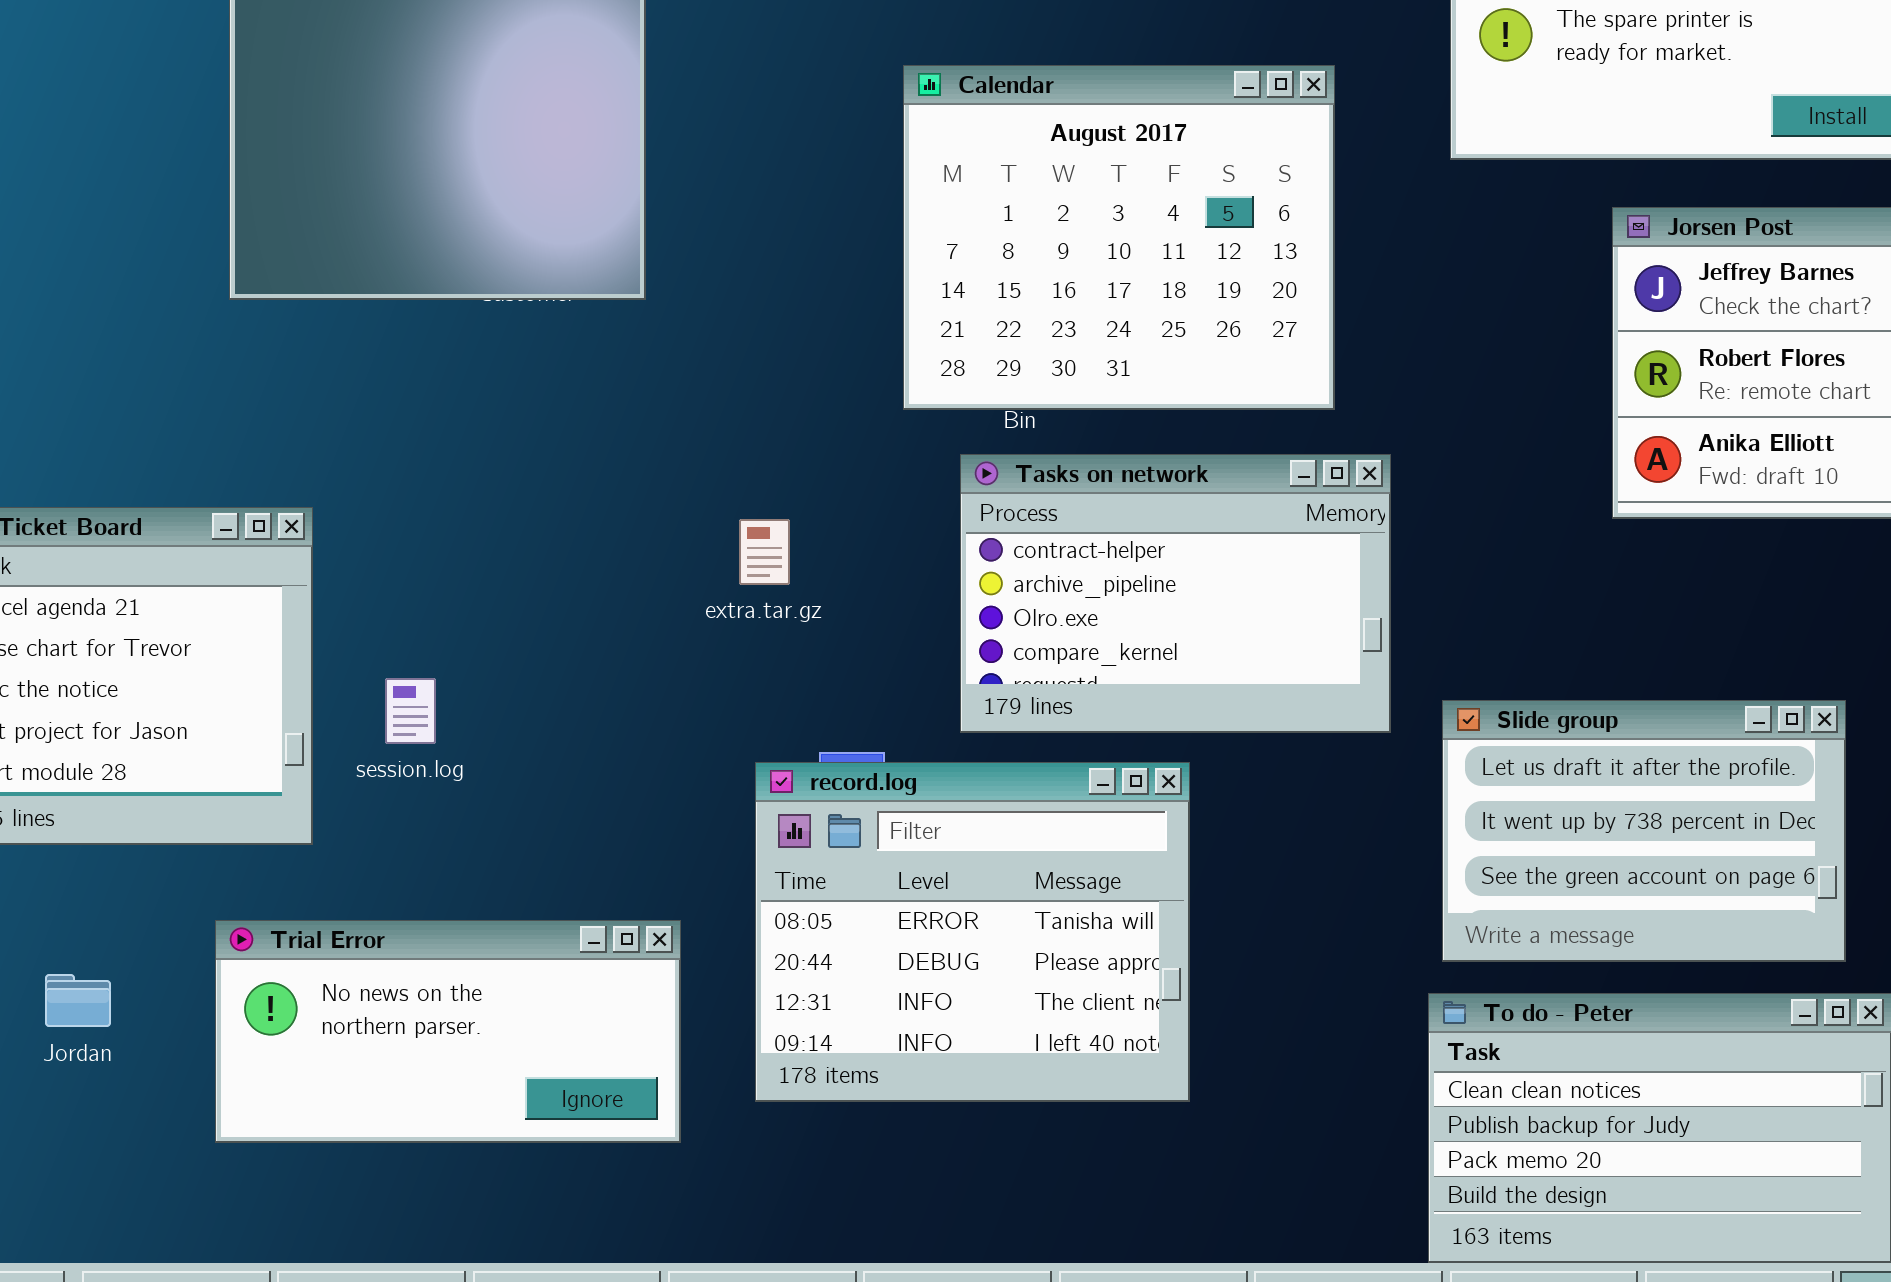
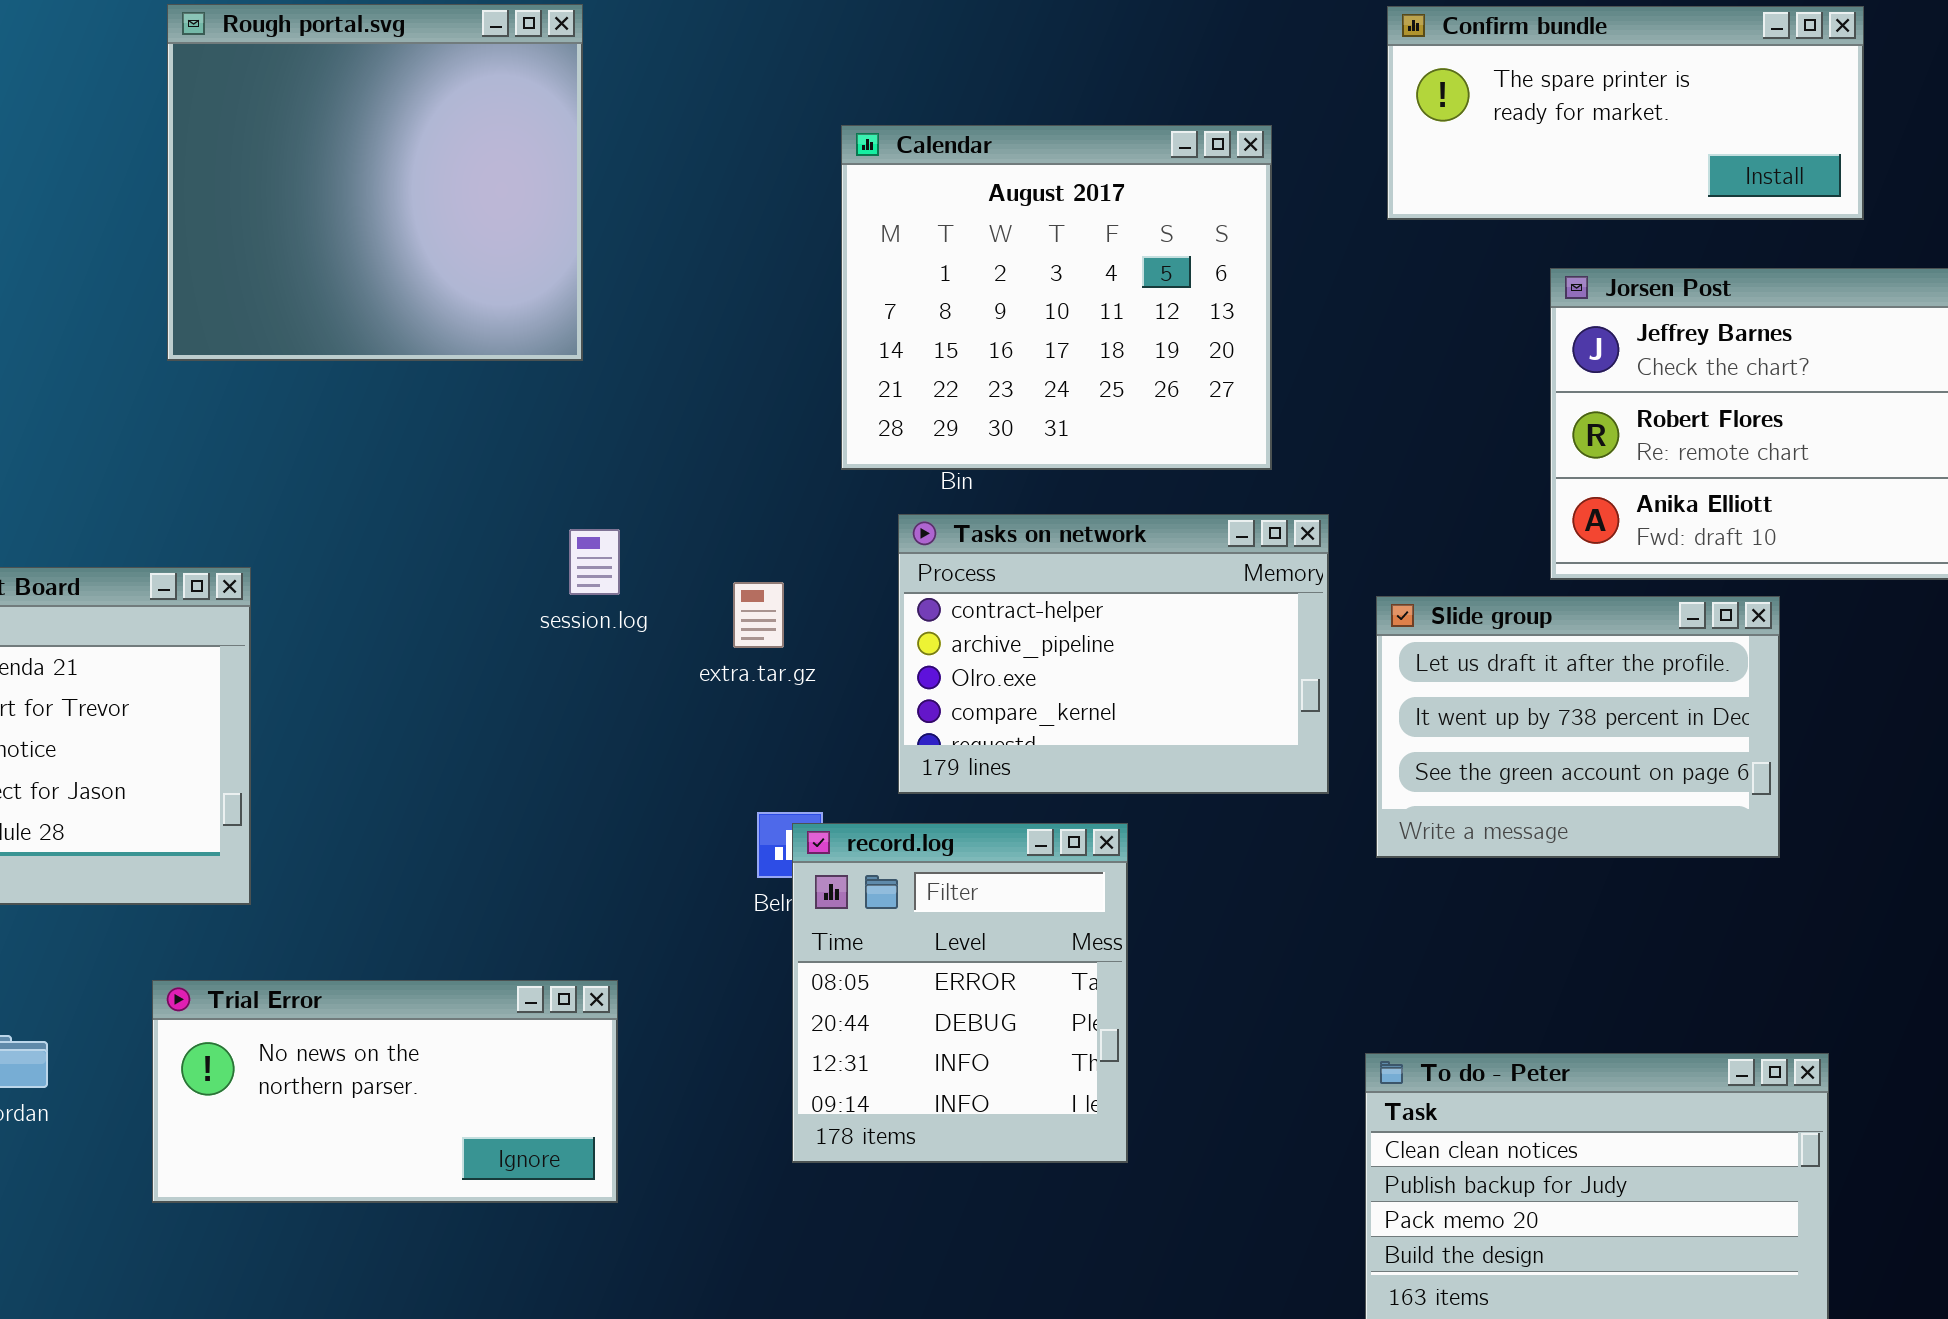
extra.tar.gz: [739,519,790,585] -> [733,582,784,648], moved
session.log: [385,678,436,744] -> [569,529,620,595], moved
Slide group: [1442,700,1846,962] -> [1376,596,1780,858], moved
record.log: [755,762,1190,1102] -> [792,823,1128,1163], resized

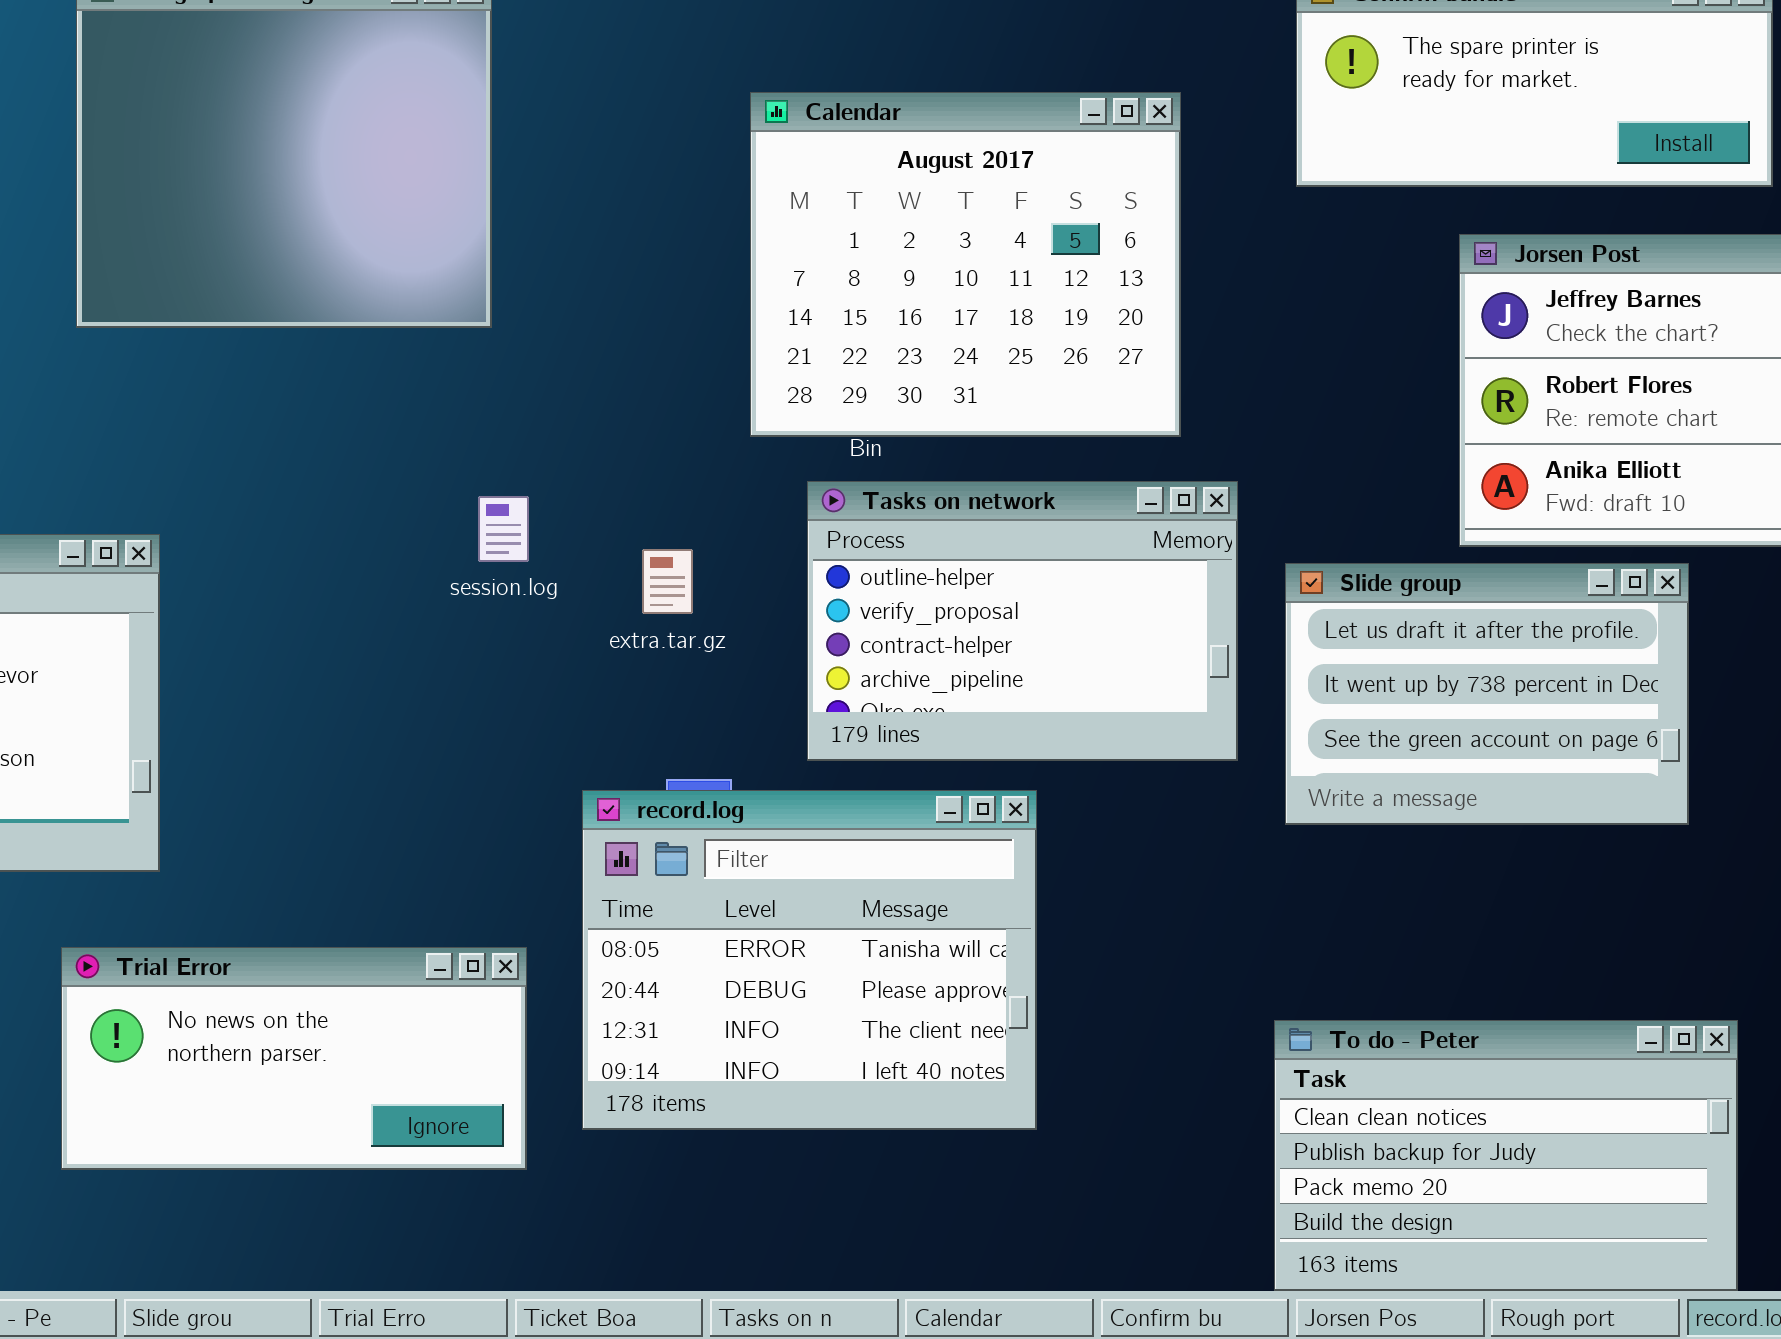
Tasks on network: [898,514,1329,794] -> [807,481,1238,761], scrolled up 2 rows
record.log: [792,823,1128,1163] -> [582,790,1037,1130], resized

